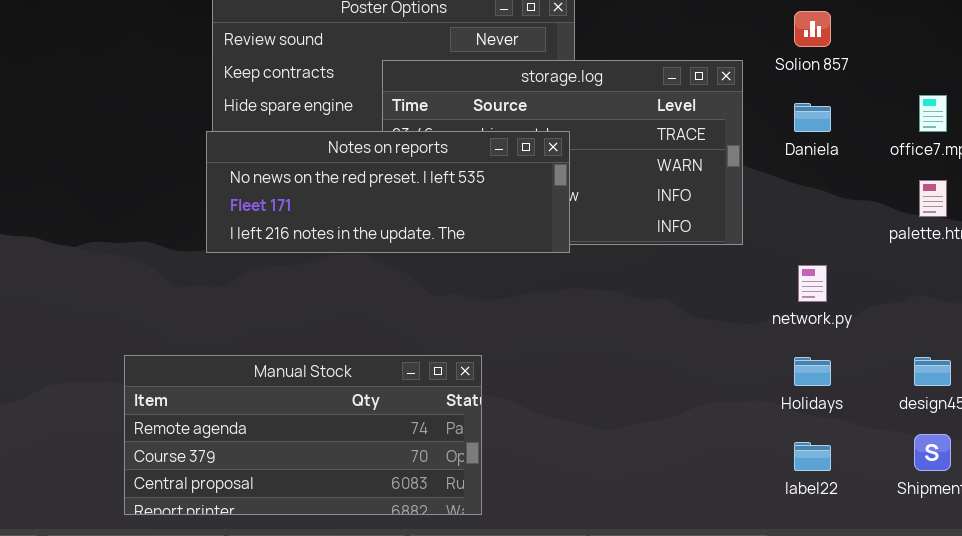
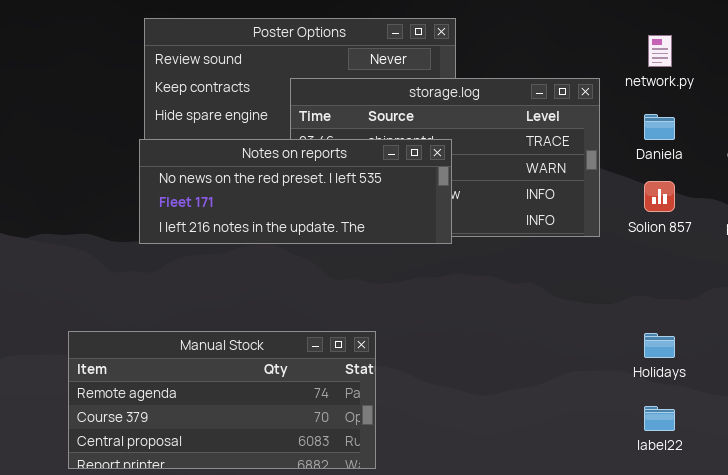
Solion 857: [794,11,831,47] -> [644,181,675,212], moved
network.py: [798,265,827,302] -> [648,35,672,67], moved

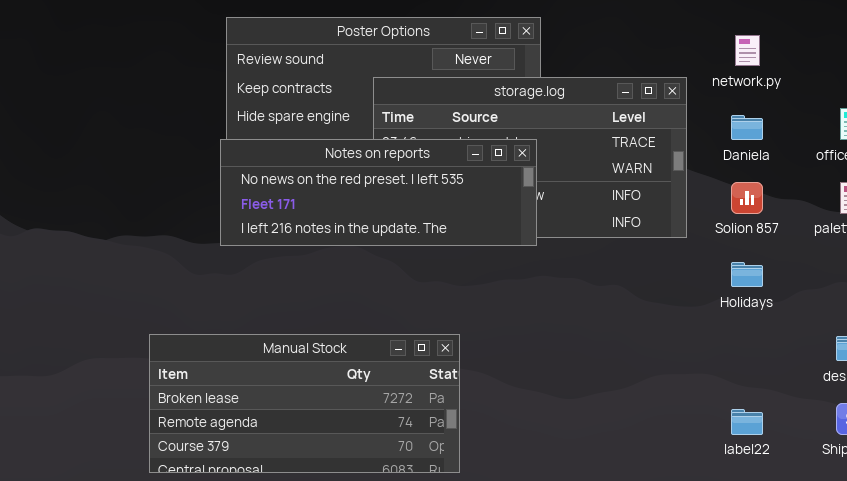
Manual Stock: [68,331,376,469] -> [149,334,460,473], scrolled up 1 row
Holidays: [644,333,675,358] -> [731,262,763,287], moved

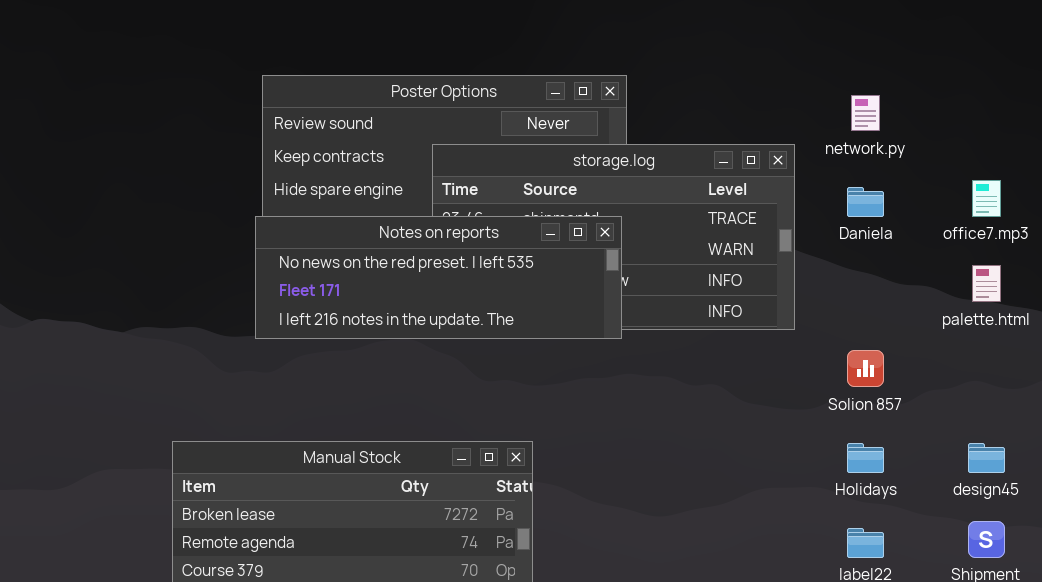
Solion 857: [731,182,763,214] -> [847,350,884,387], moved
Holidays: [731,262,763,287] -> [847,443,884,473], moved

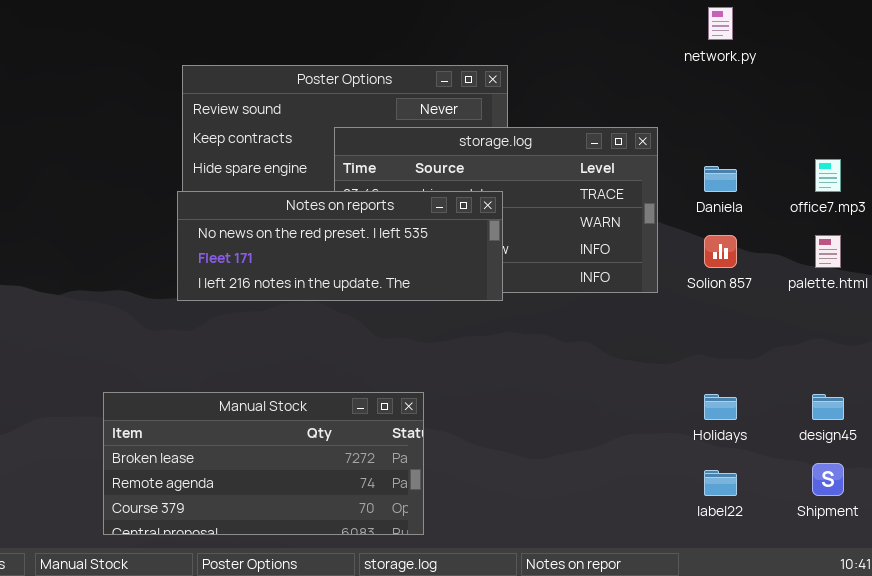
network.py: [851,95,880,131] -> [708,7,733,40], moved
Solion 857: [847,350,884,387] -> [704,235,737,268], moved

